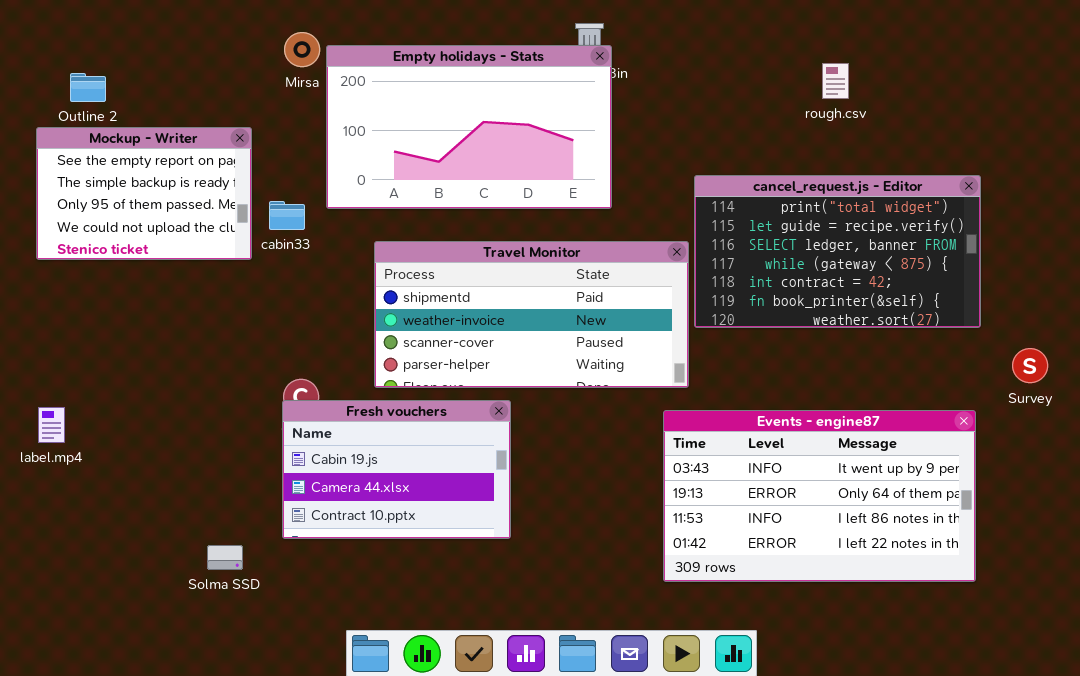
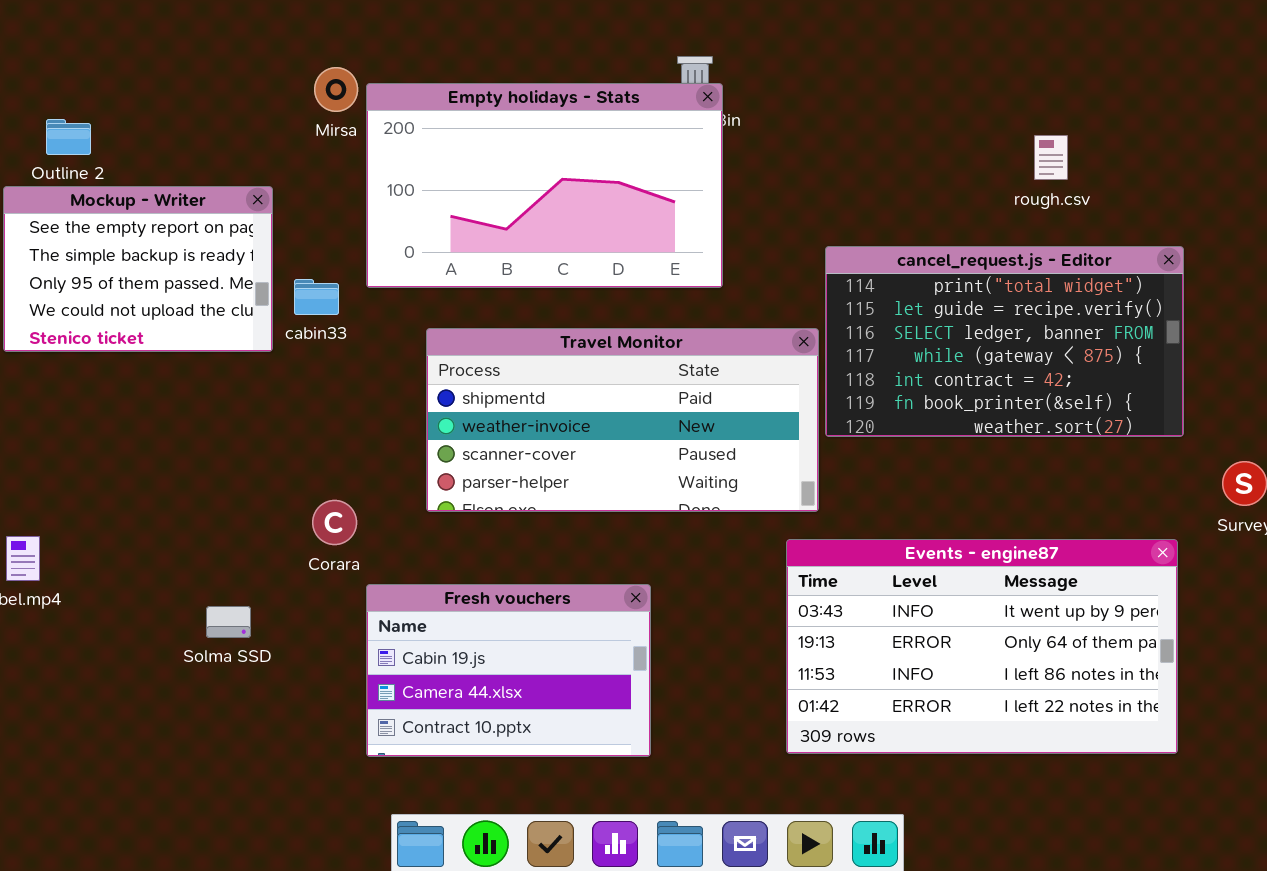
rough.csv: [822,63,849,99] -> [1034,135,1068,180], moved
Fresh vouchers: [282,400,511,539] -> [366,584,651,757], moved
Solma SSD: [207,545,243,570] -> [206,606,251,638], moved

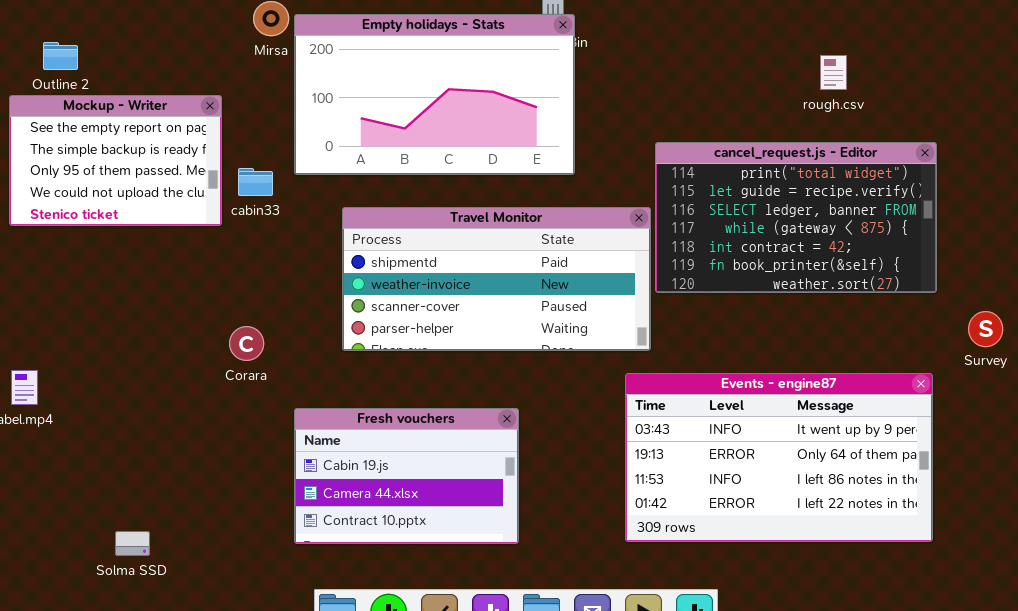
Corara: [312,500,357,545] -> [229,326,264,361], moved
Solma SSD: [206,606,251,638] -> [115,531,150,556], moved

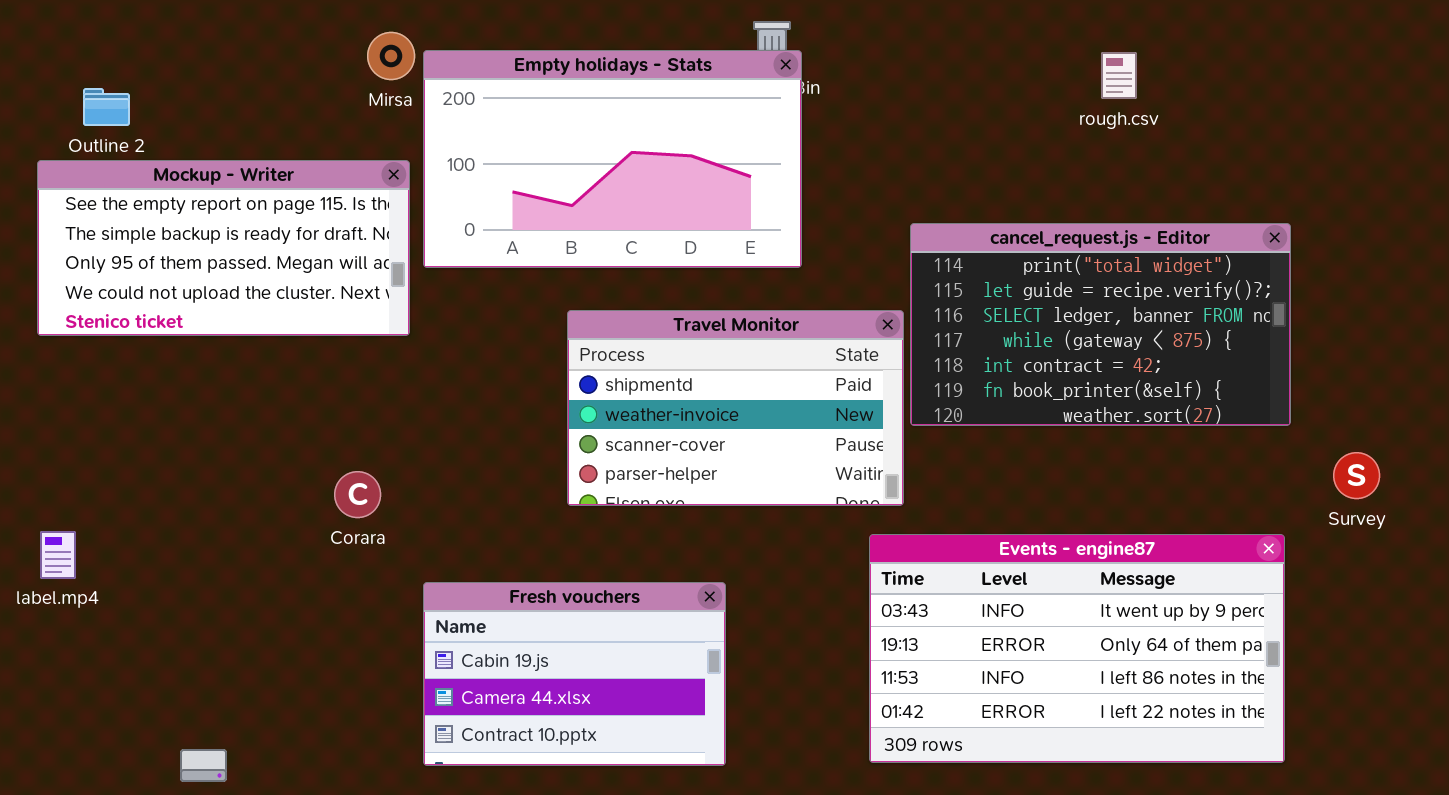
rough.csv: [820,55,847,90] -> [1101,52,1137,99], moved
Mockup - Writer: [9,95,222,226] -> [37,160,410,336], resized
Travel Monitor: [342,207,651,351] -> [567,310,904,506], resized

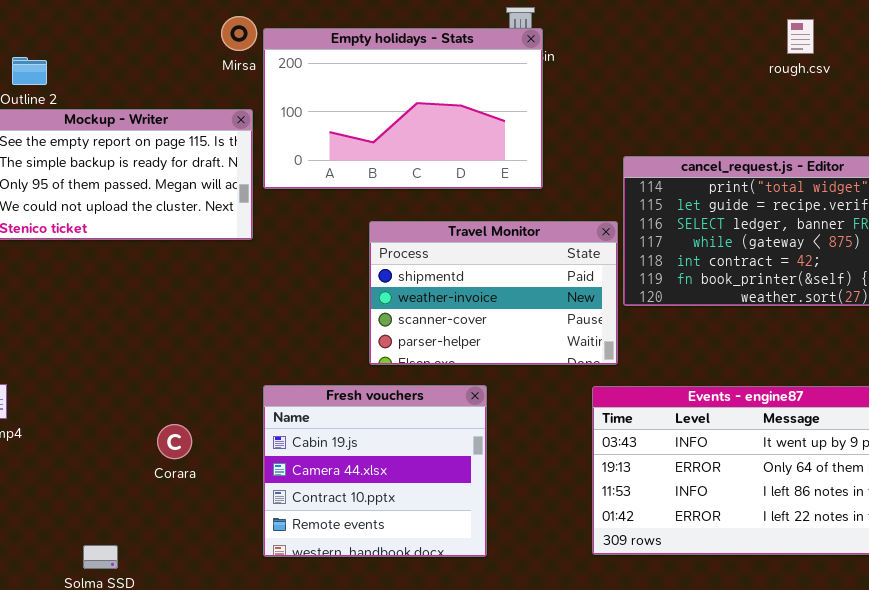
rough.csv: [1101,52,1137,99] -> [787,19,814,54], moved
Corara: [334,471,381,518] -> [157,424,192,459], moved
Fresh vouchers: [423,582,726,766] -> [263,385,487,557], resized

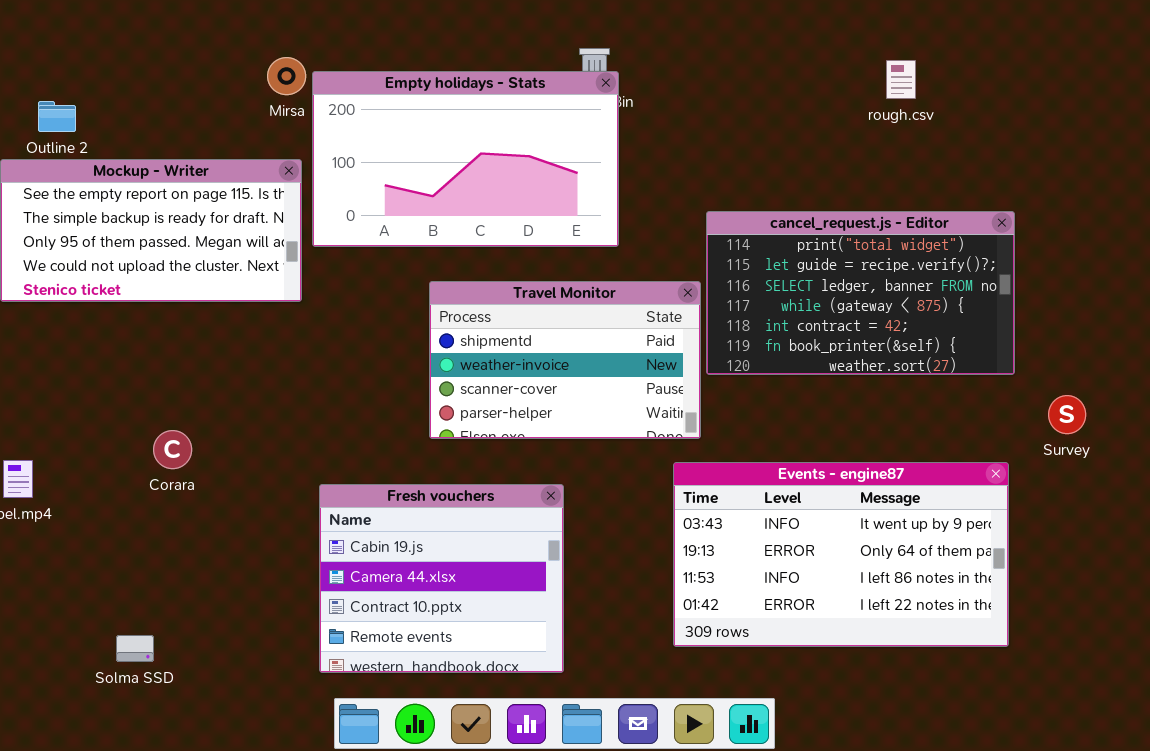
Fresh vouchers: [263,385,487,557] -> [319,484,564,673], moved
Corara: [157,424,192,459] -> [153,430,192,469], moved

